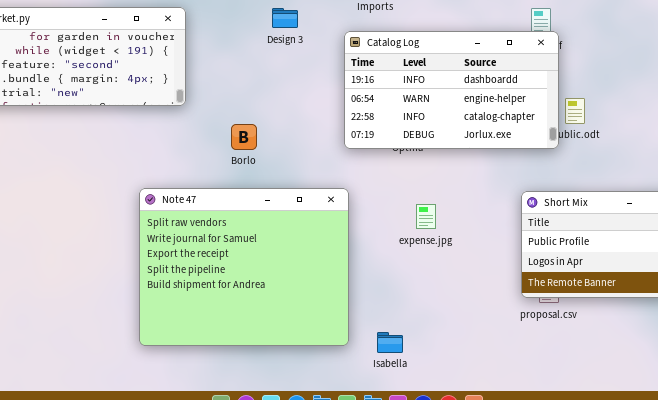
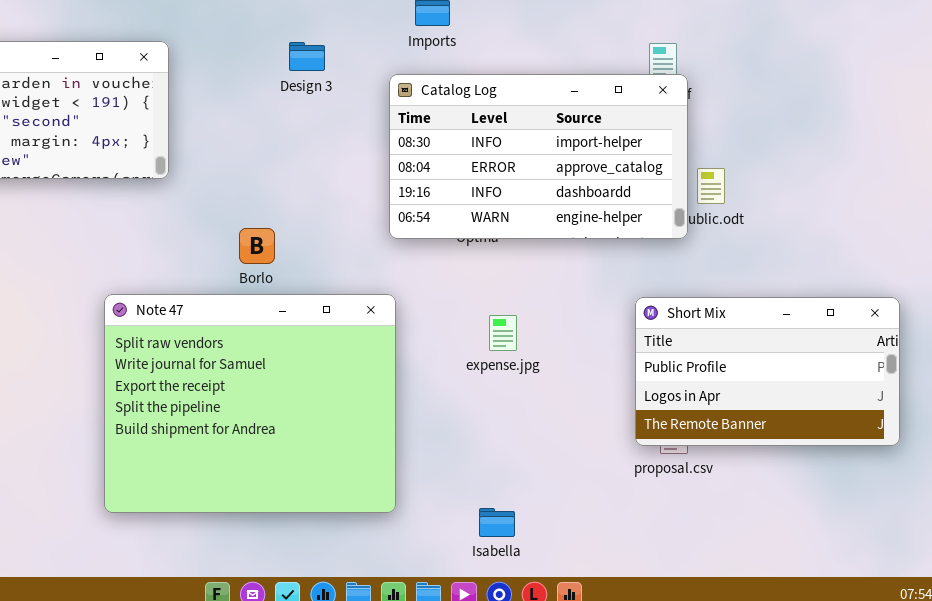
Catalog Log: [344,31,559,149] -> [389,74,688,239], scrolled up 2 rows
Borlo: [231,124,257,150] -> [239,228,275,264], moved
Isabella: [377,332,403,353] -> [479,508,515,537], moved

